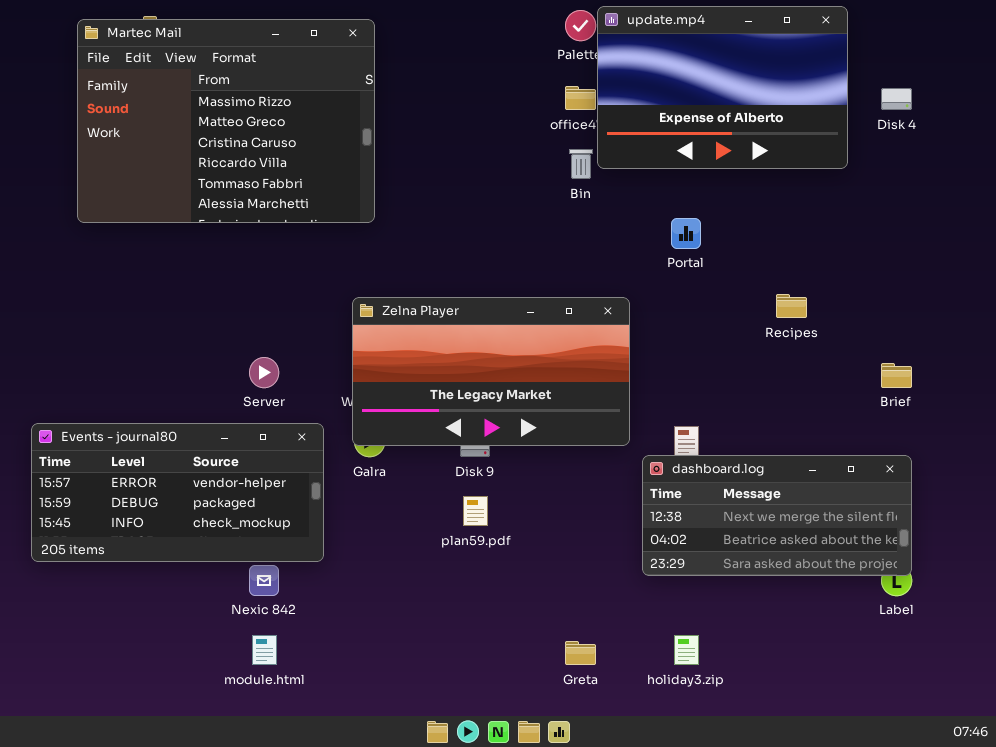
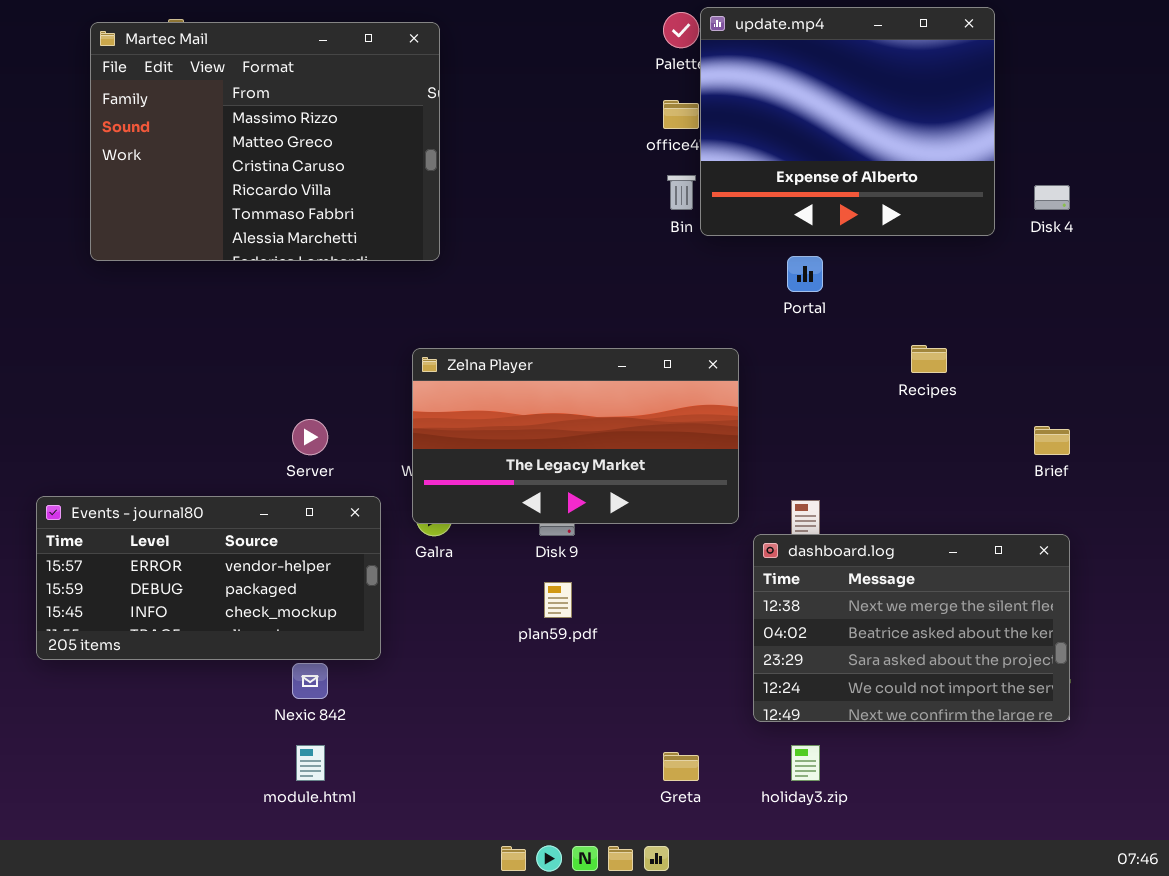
update.mp4: [597,6,848,169] -> [700,7,995,236], resized
Disk 4: [881,88,912,110] -> [1034,185,1070,210], moved
dashboard.log: [642,455,912,576] -> [753,534,1070,722], resized

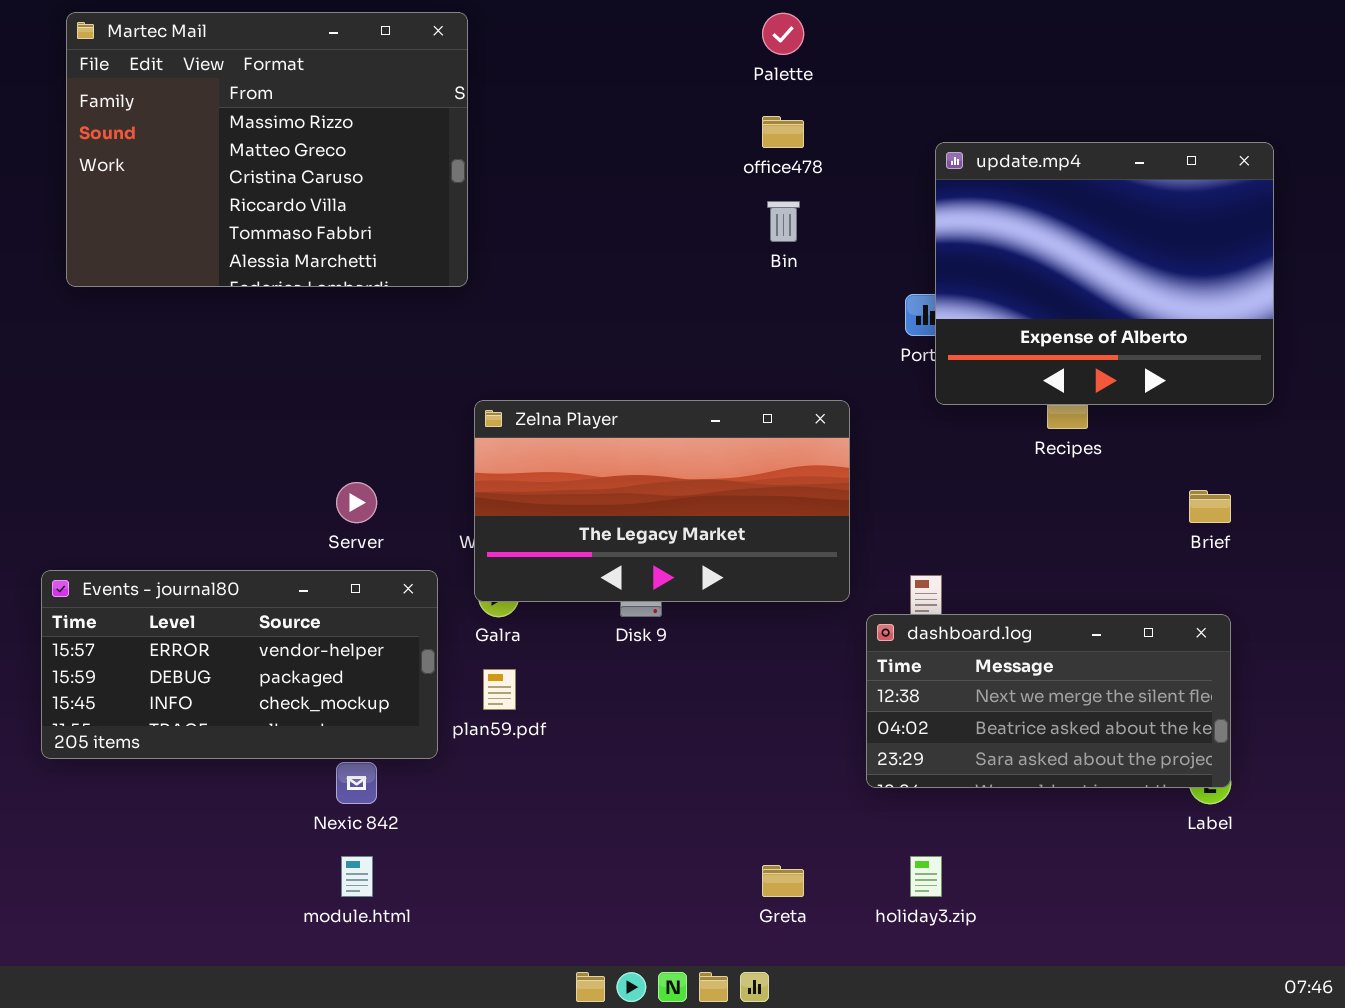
update.mp4: [700,7,995,236] -> [935,142,1274,405], moved
Martec Mail: [90,22,440,261] -> [66,12,468,287], moved
dashboard.log: [753,534,1070,722] -> [866,614,1231,788], resized
plan59.pdf: [544,582,572,618] -> [483,669,516,710], moved

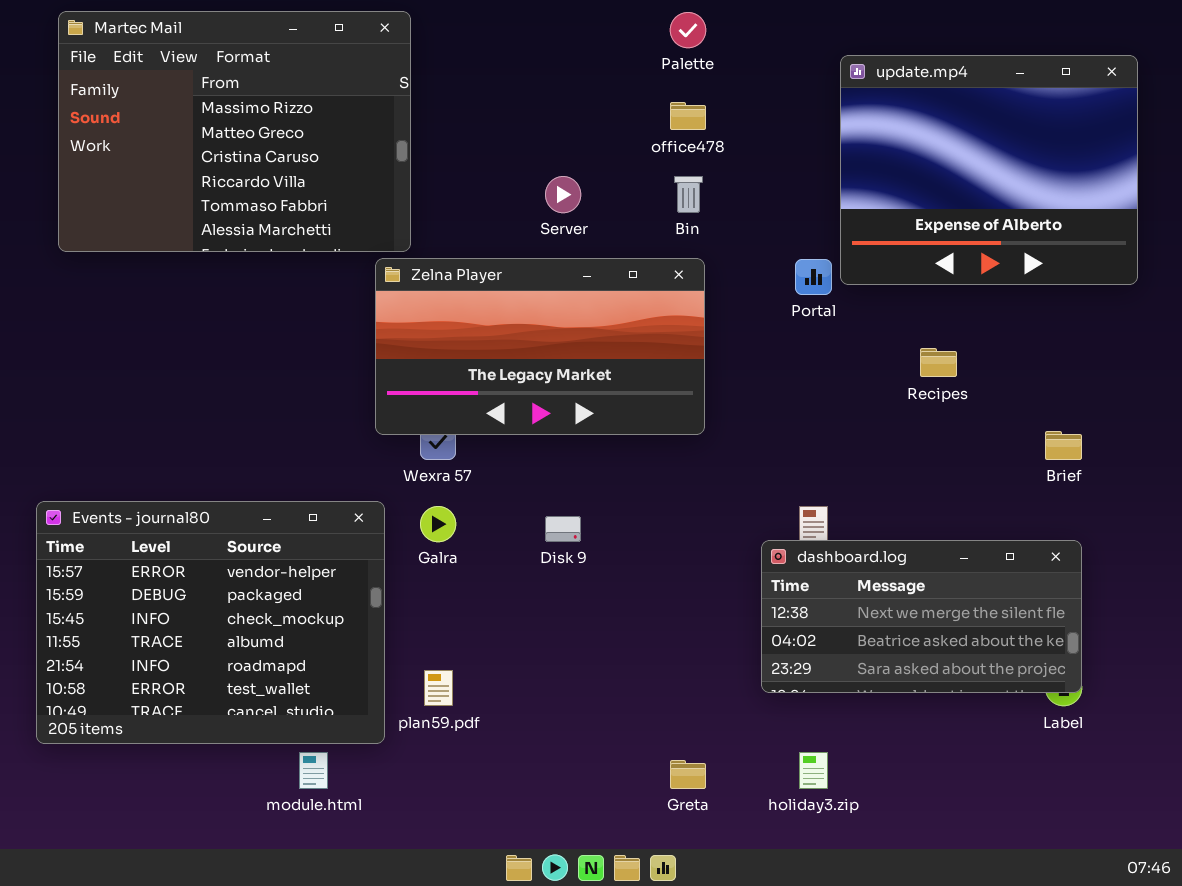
update.mp4: [935,142,1274,405] -> [840,55,1138,285], moved
Zelna Player: [474,400,850,602] -> [375,258,705,435], moved
Server: [336,482,377,523] -> [545,176,581,213], moved
Events - journal80: [41,570,438,759] -> [36,501,385,744], resized
plan59.pdf: [483,669,516,710] -> [424,670,453,706], moved

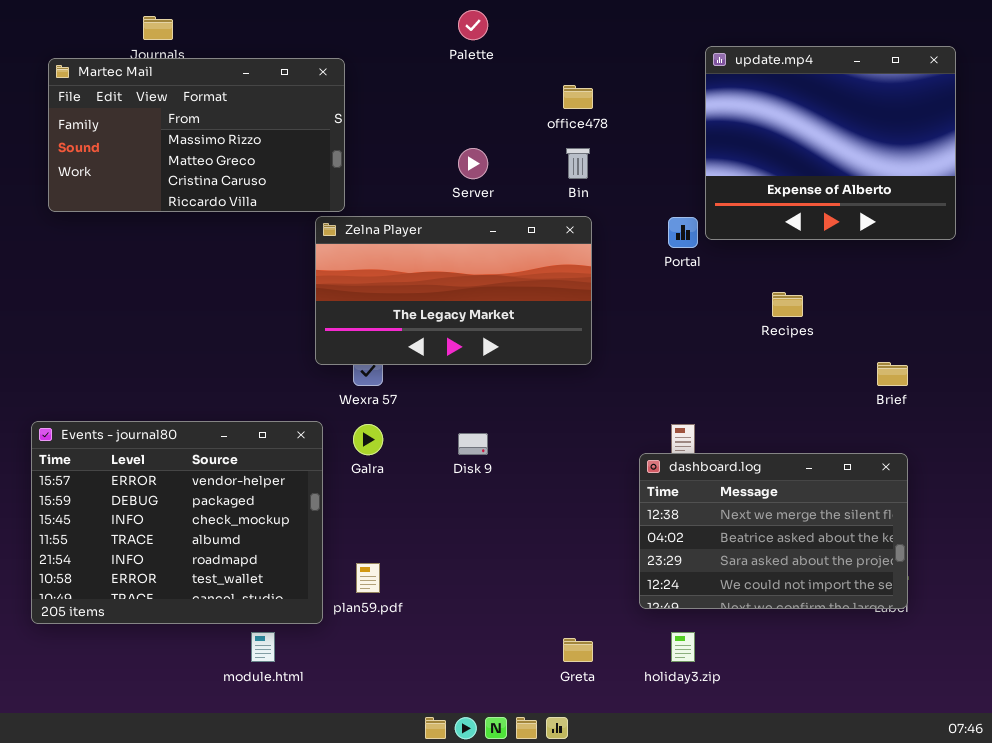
Martec Mail: [58,11,411,252] -> [48,58,345,212], resized
Palette: [670,12,706,48] -> [458,10,488,40], moved
dashboard.log: [761,540,1082,693] -> [639,453,908,609], resized

